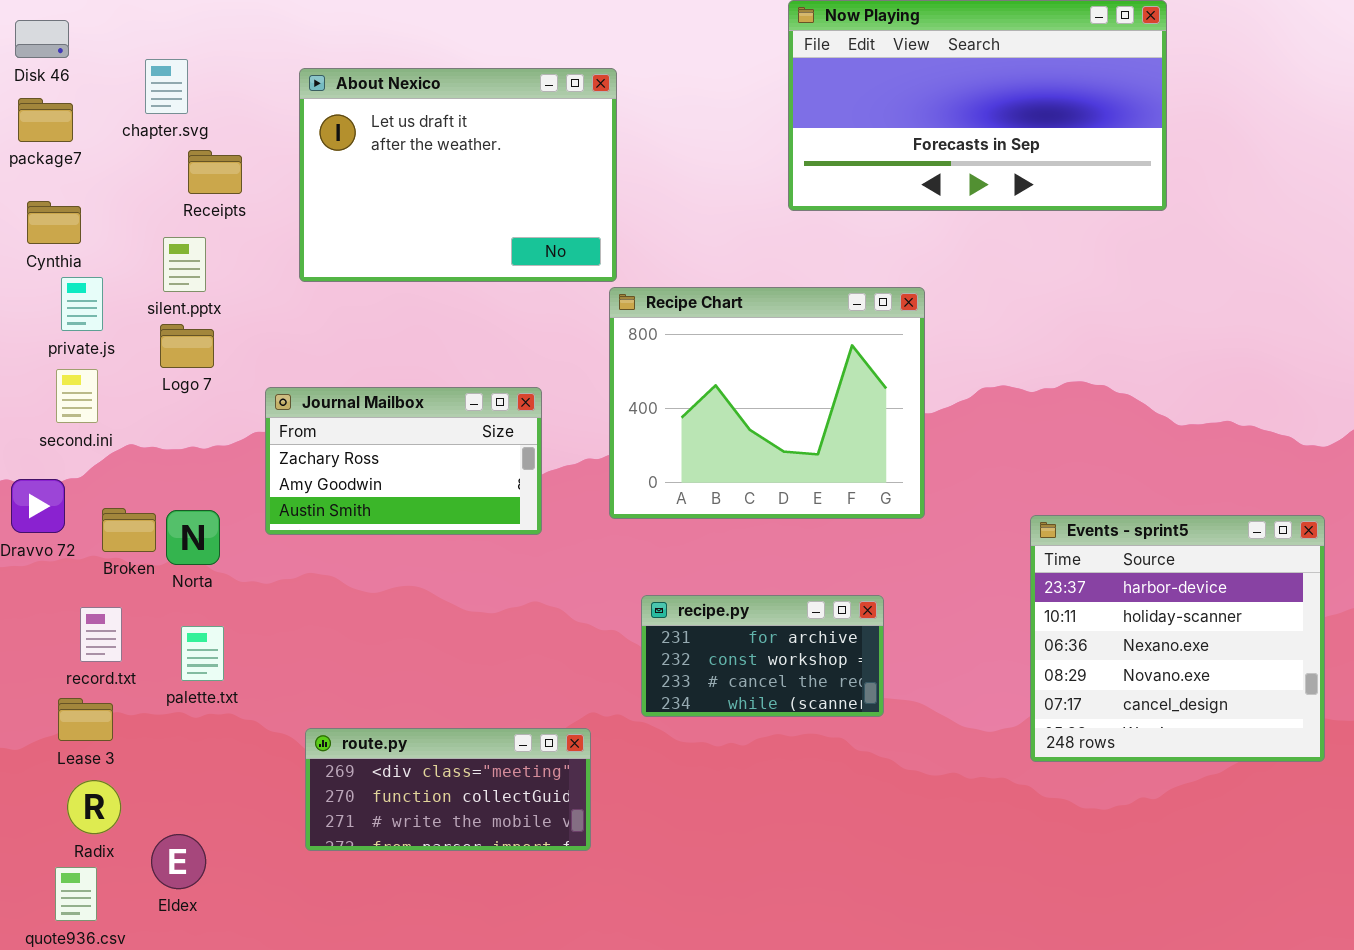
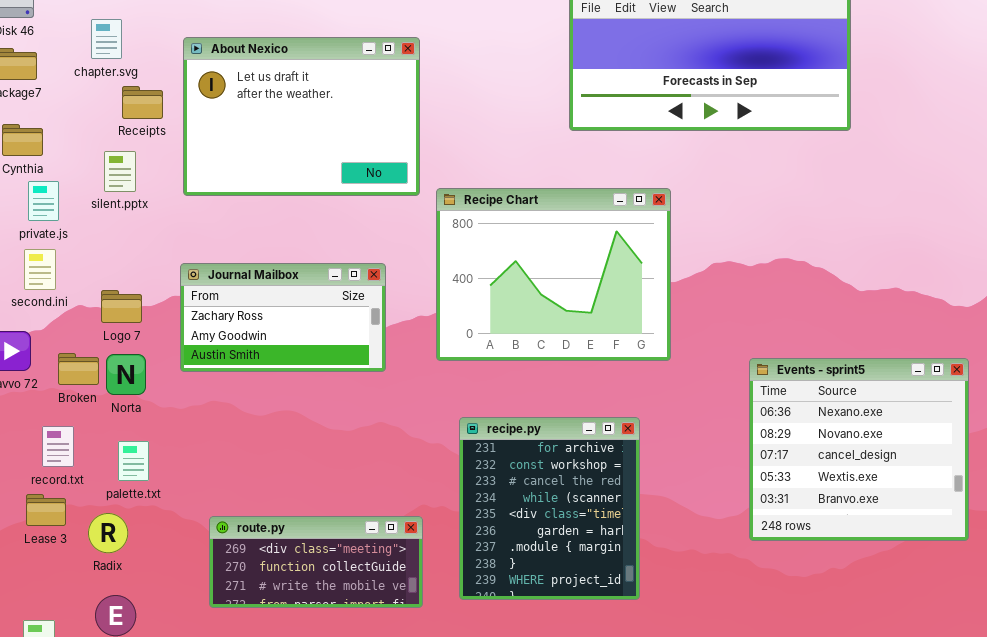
About Nexico: [299,68,617,282] -> [183,37,420,196], moved
Logo 7: [160,324,214,368] -> [101,290,142,323], moved
Events - sprint5: [1030,515,1325,762] -> [749,358,969,541], scrolled down 2 rows
recipe.py: [641,595,884,717] -> [459,417,640,600], resized
Radix: [67,780,121,834] -> [88,513,128,553], moved

